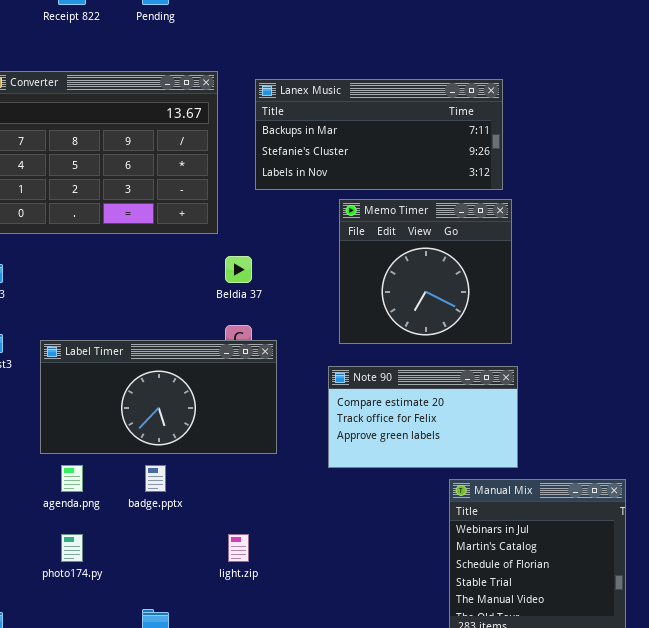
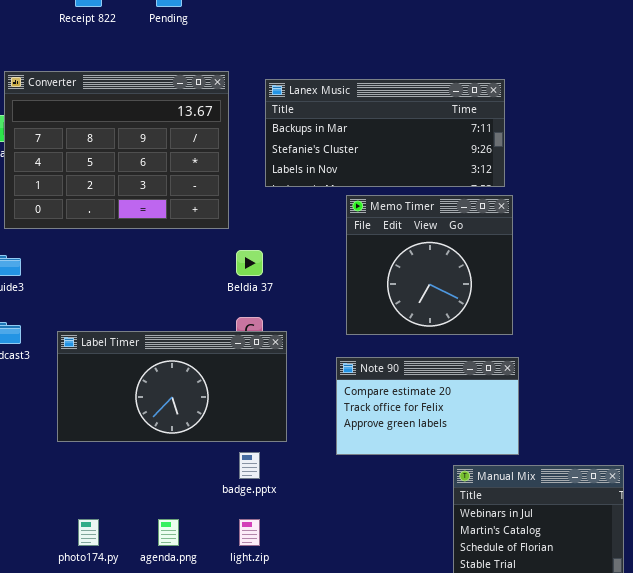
agenda.png: [61,465,83,492] -> [158,519,179,546], moved
badge.pptx: [145,465,166,492] -> [239,452,260,479], moved

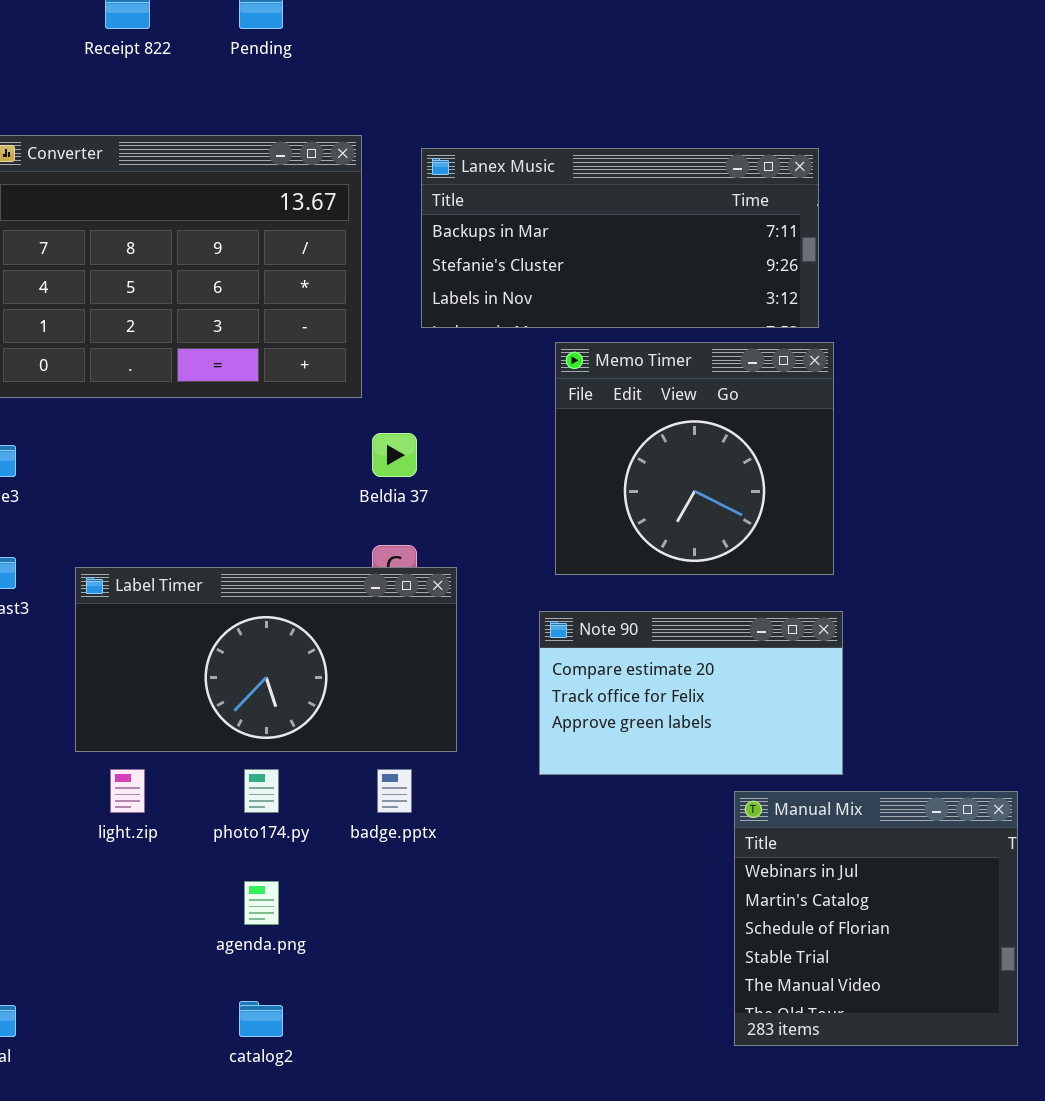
photo174.py: [78,519,99,546] -> [244,769,279,813], moved
light.zip: [239,519,260,546] -> [110,769,145,813], moved

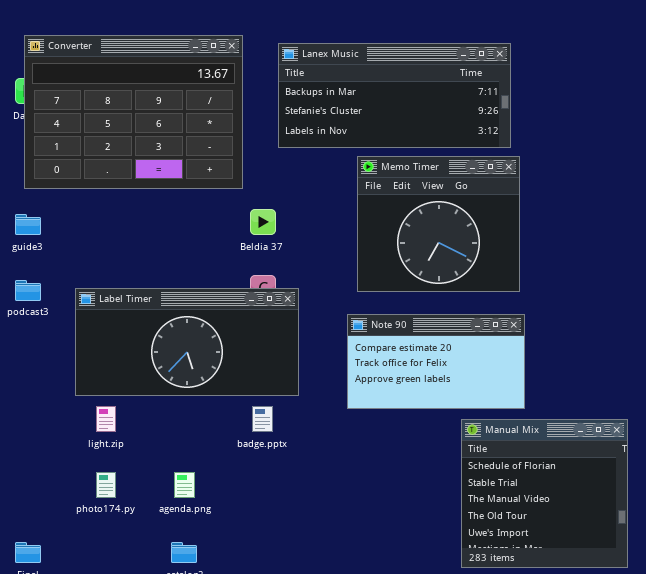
photo174.py: [244,769,279,813] -> [96,472,116,498], moved
Manual Mix: [734,791,1018,1046] -> [461,419,628,568], scrolled down 2 rows

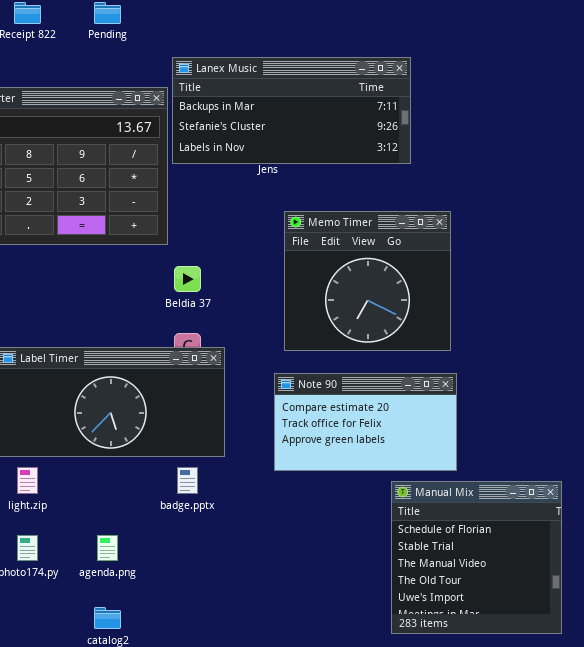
Lanex Music: [278,43,511,148] -> [172,57,411,164], moved

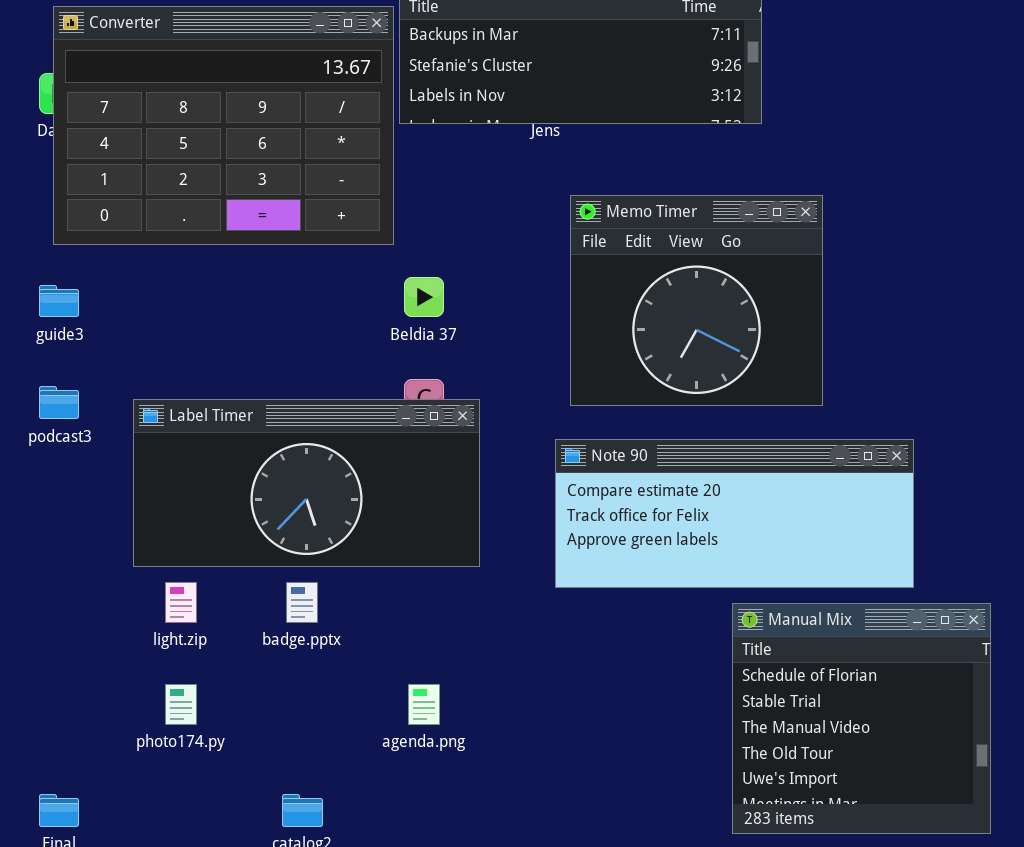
Note 90: [274,373,457,471] -> [555,439,914,588], resized
badge.pptx: [177,467,198,494] -> [286,582,318,623], moved
agenda.png: [97,535,118,561] -> [408,684,440,725], moved

